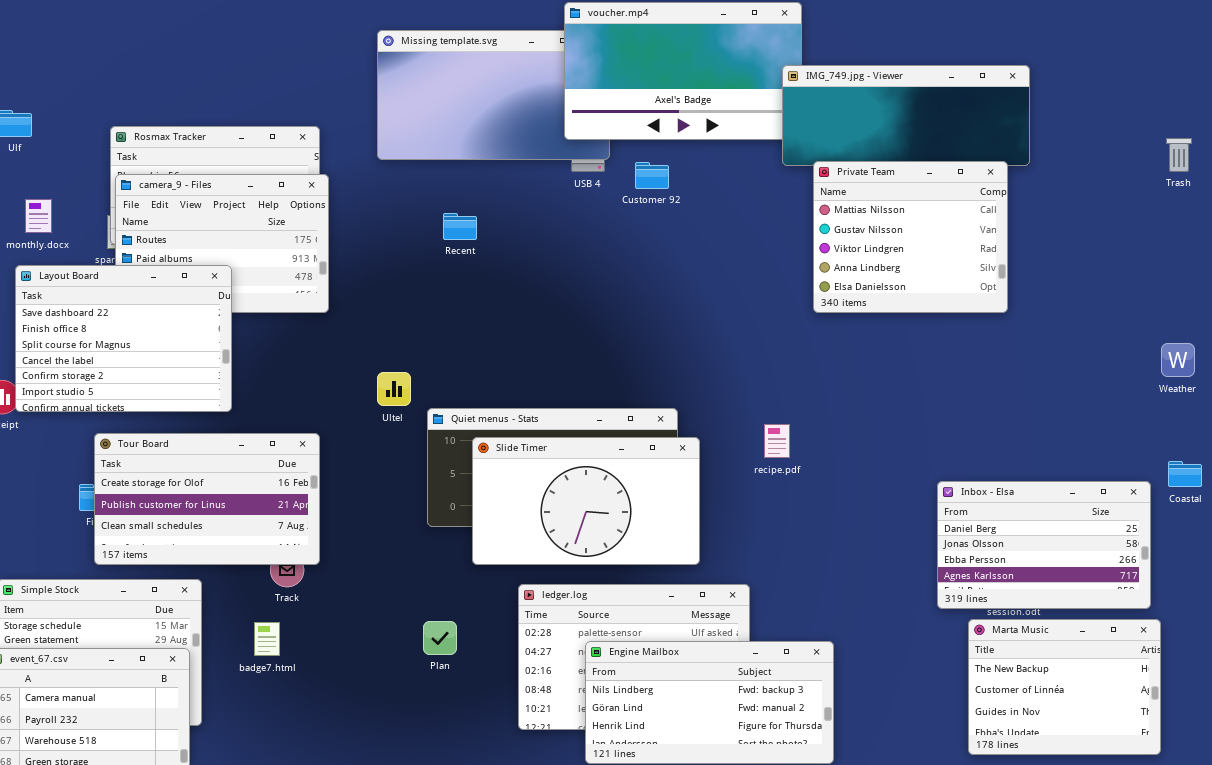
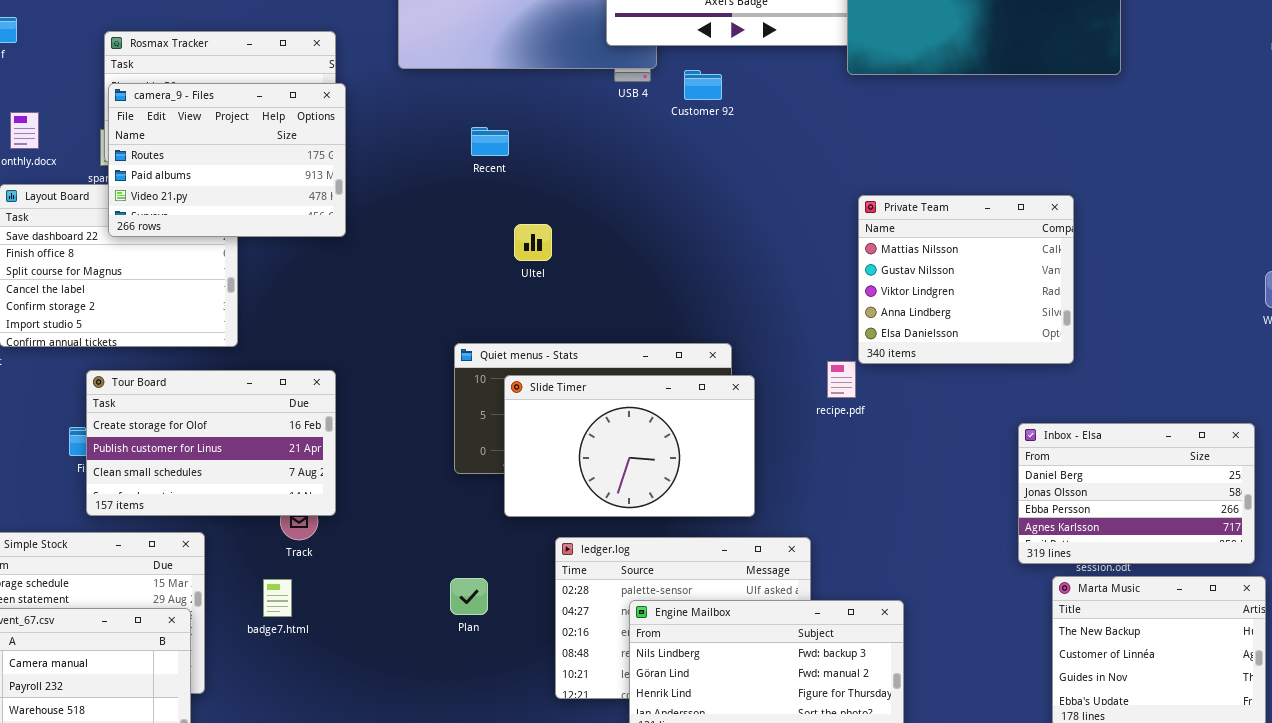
Private Team: [813,161,1008,313] -> [858,195,1074,364], moved
camera_9 - Files: [115,174,329,313] -> [108,83,346,237], raised
Ultel: [377,372,411,406] -> [514,224,552,261], moved

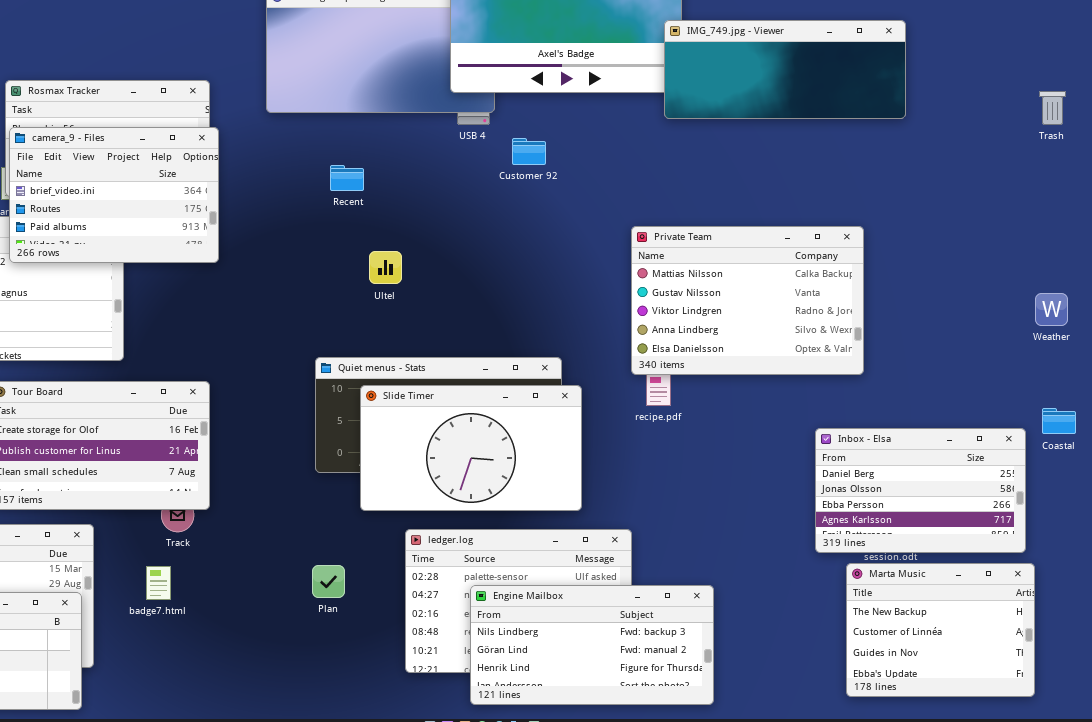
Customer 92: [684,70,722,100] -> [512,138,546,165], moved
camera_9 - Files: [108,83,346,237] -> [9,127,219,263], scrolled up 1 row
Private Team: [858,195,1074,364] -> [631,226,864,375], resized

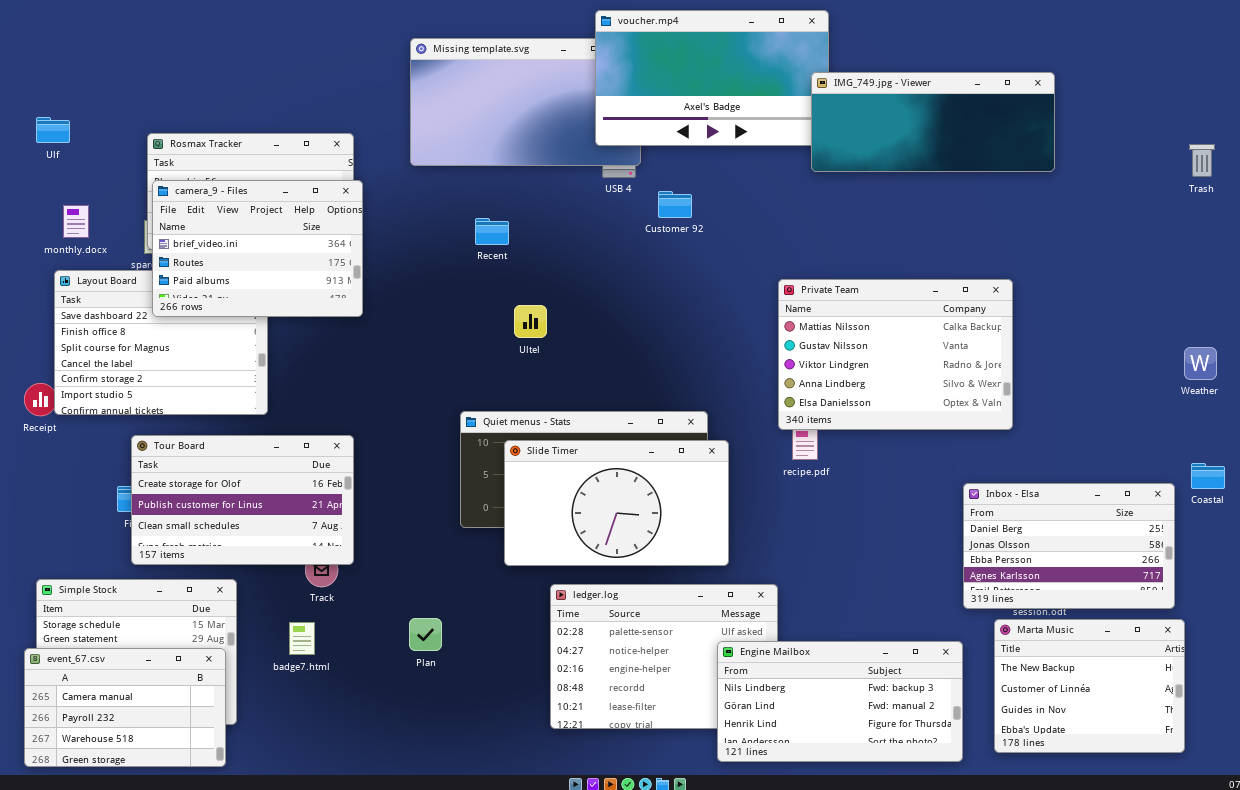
Plan: [312,565,345,598] -> [409,618,442,651], moved
Engine Mailbox: [470,585,714,705] -> [717,641,963,762], moved

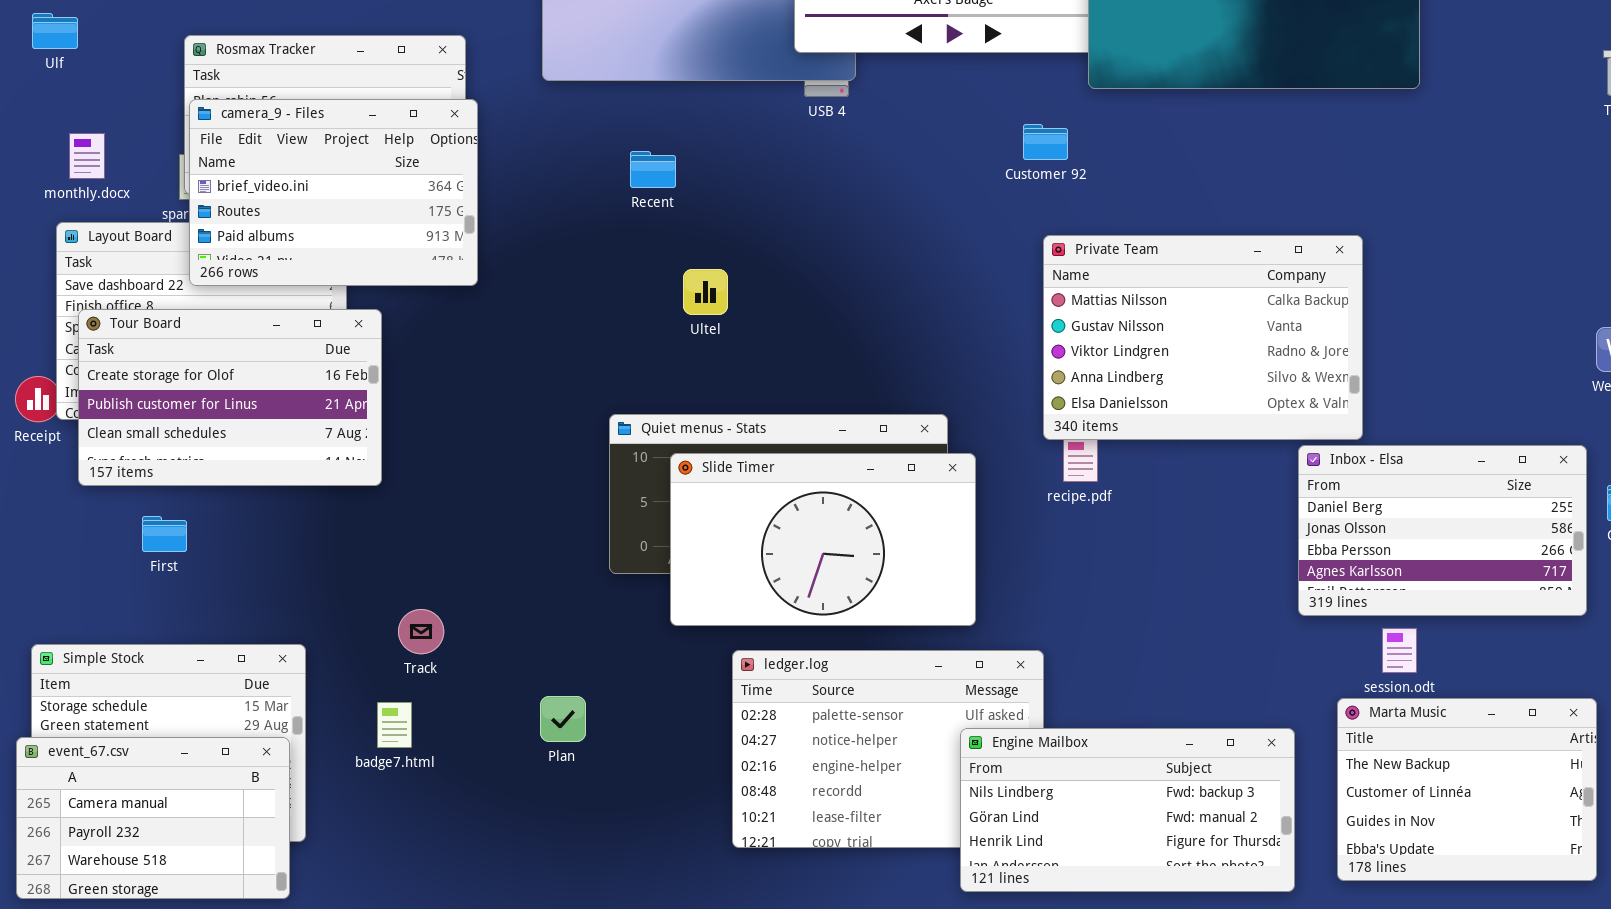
Customer 92: [658,191,692,218] -> [1023,124,1068,160], moved
Tour Board: [131,435,354,565] -> [78,309,382,486], moved
Inbox - Elsa: [963,483,1175,609] -> [1298,445,1587,616], moved

